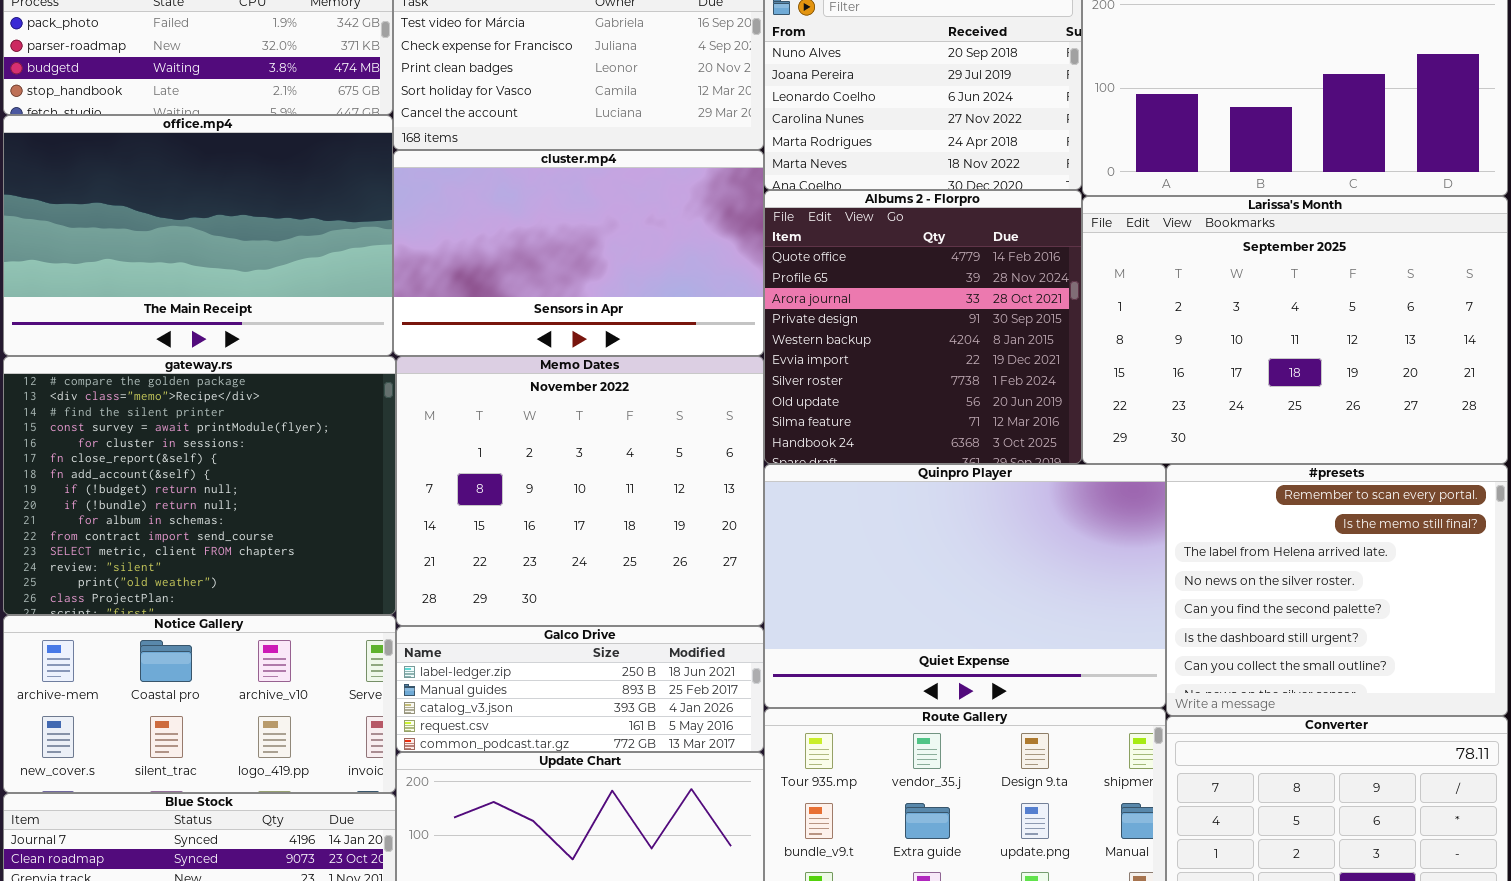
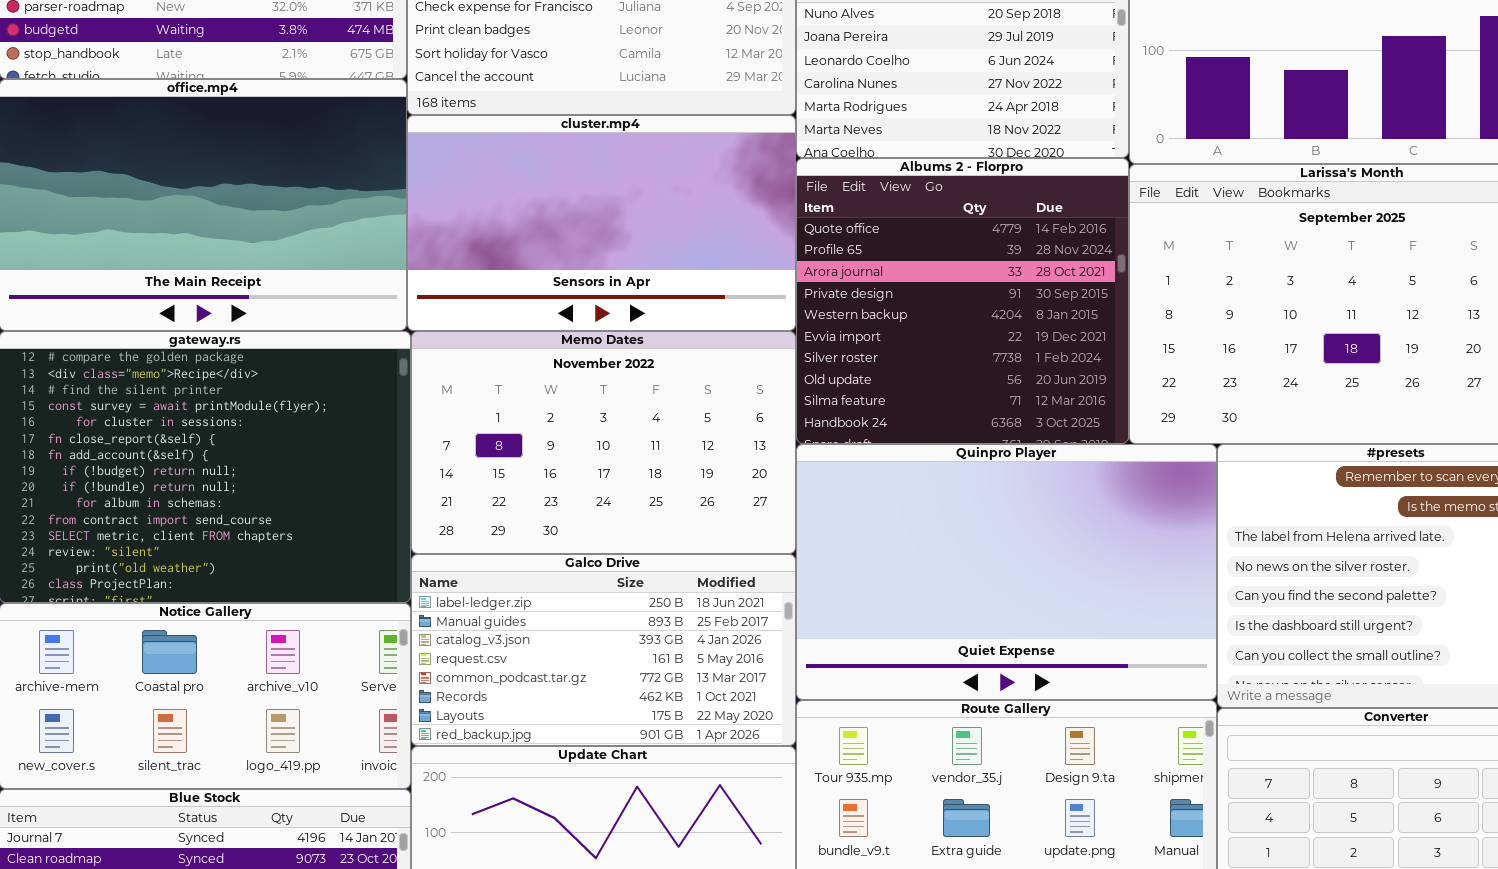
Memo Dates: [396,356,764,626] -> [411,331,796,554], resized
Galco Drive: [396,626,764,752] -> [411,554,796,746], resized

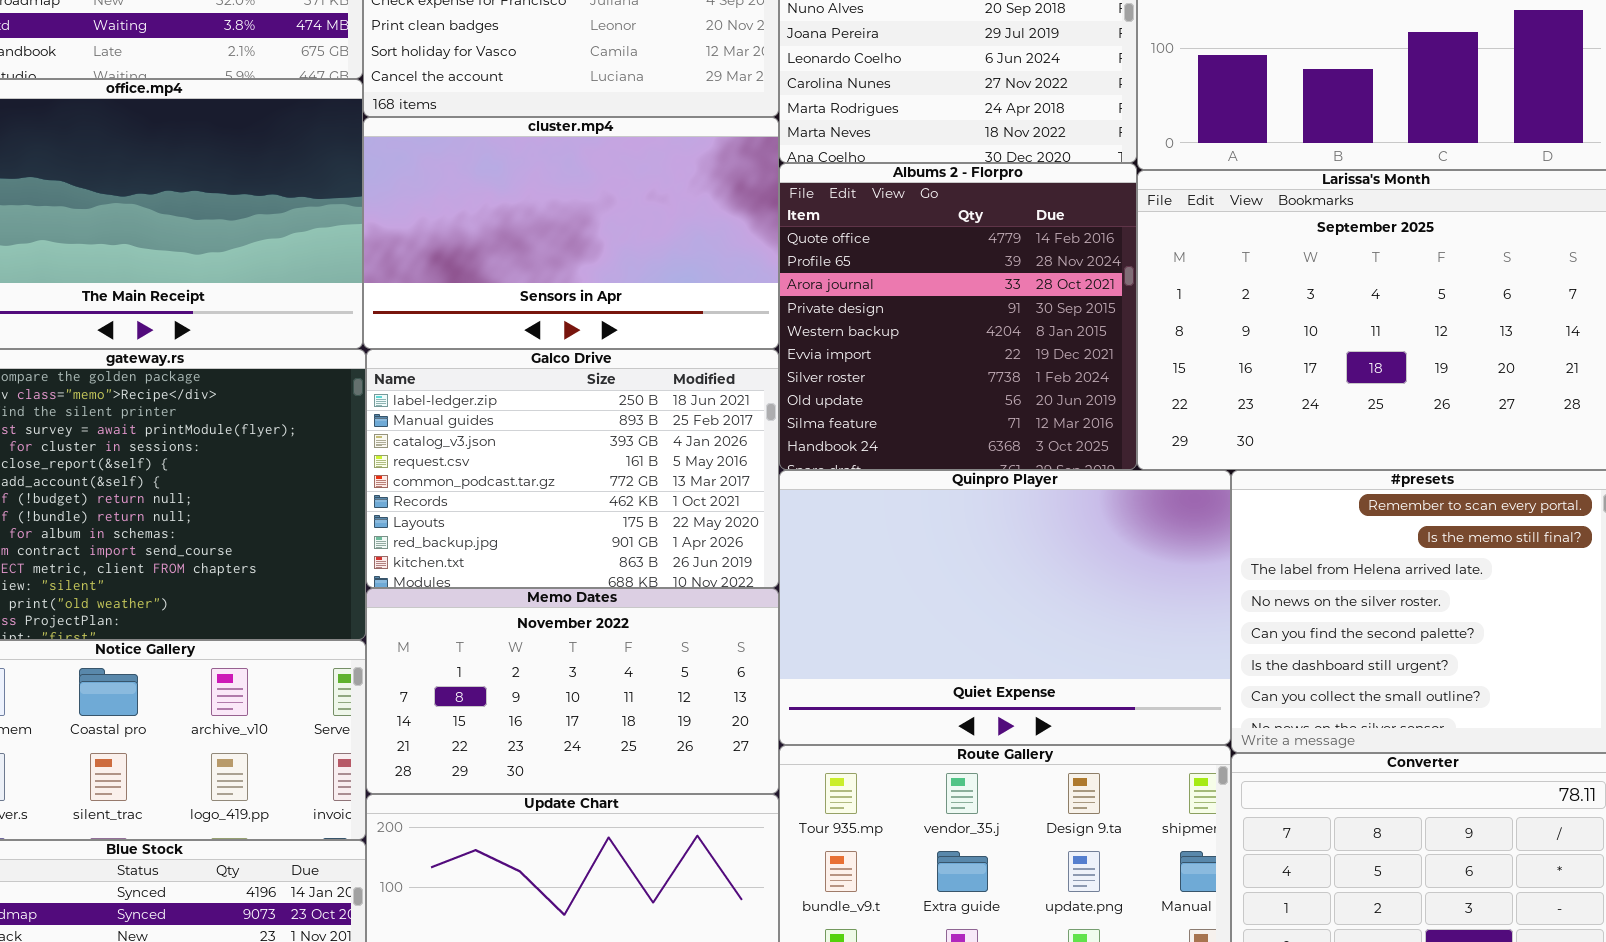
Memo Dates: [411,331,796,554] -> [366,588,779,794], moved, resized
Galco Drive: [411,554,796,746] -> [366,349,779,588], moved, resized

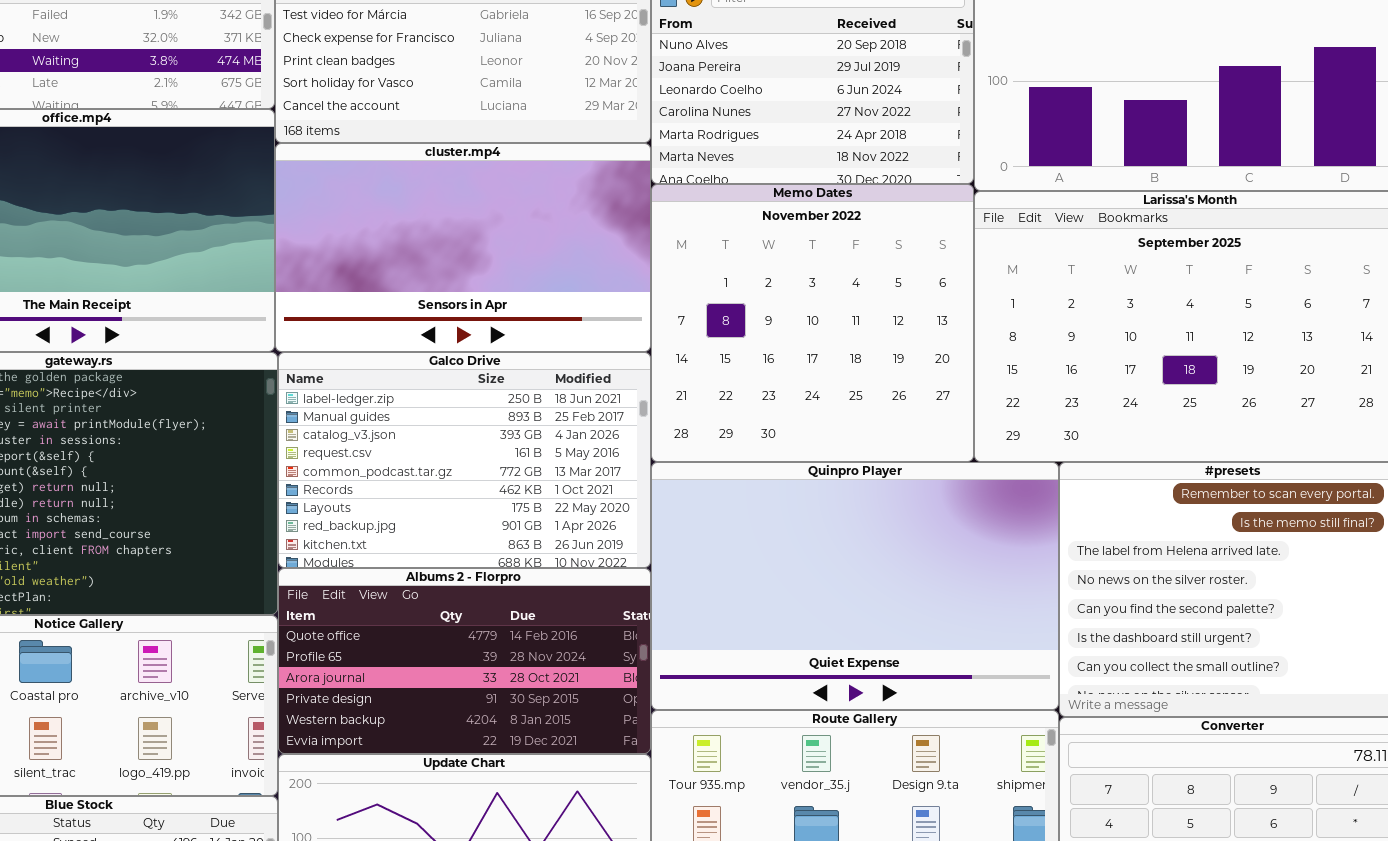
Albums 2 - Florpro: [779,163,1137,470] -> [278,568,651,754], moved, resized
Memo Dates: [366,588,779,794] -> [651,184,974,462], moved, resized

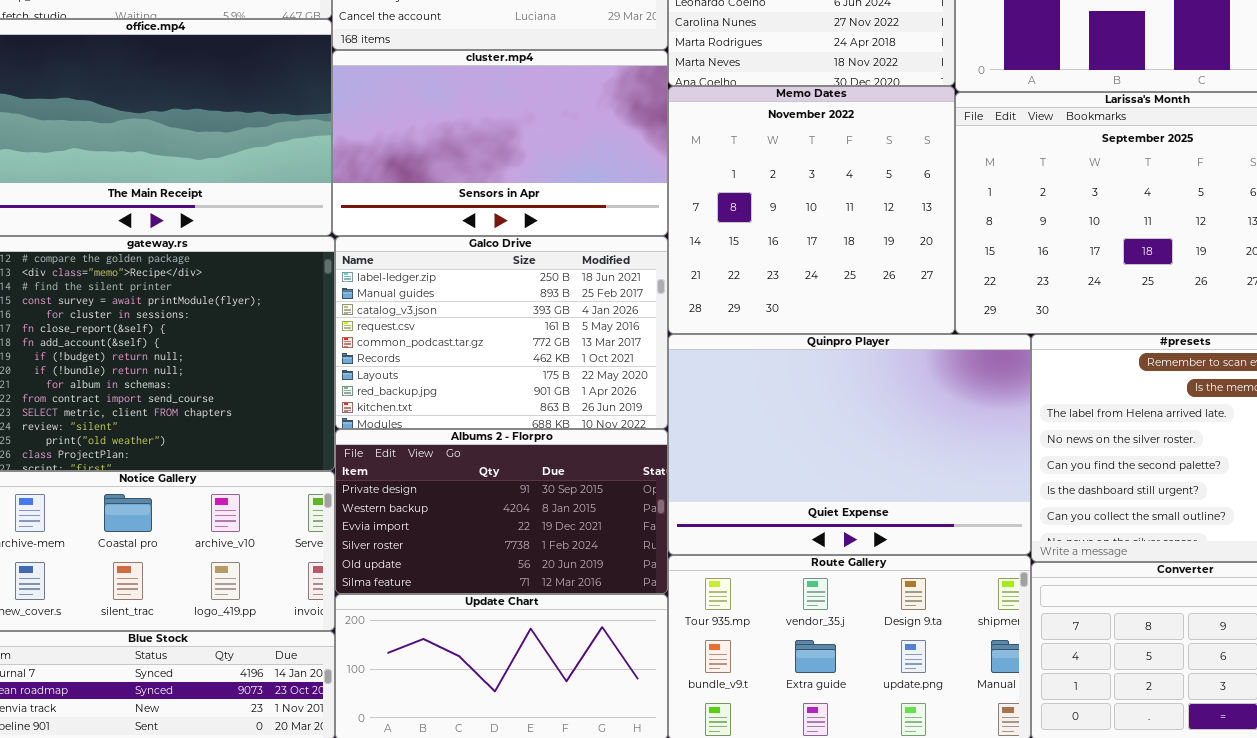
Albums 2 - Florpro: [278,568,651,754] -> [335,429,668,594], scrolled down 3 rows

